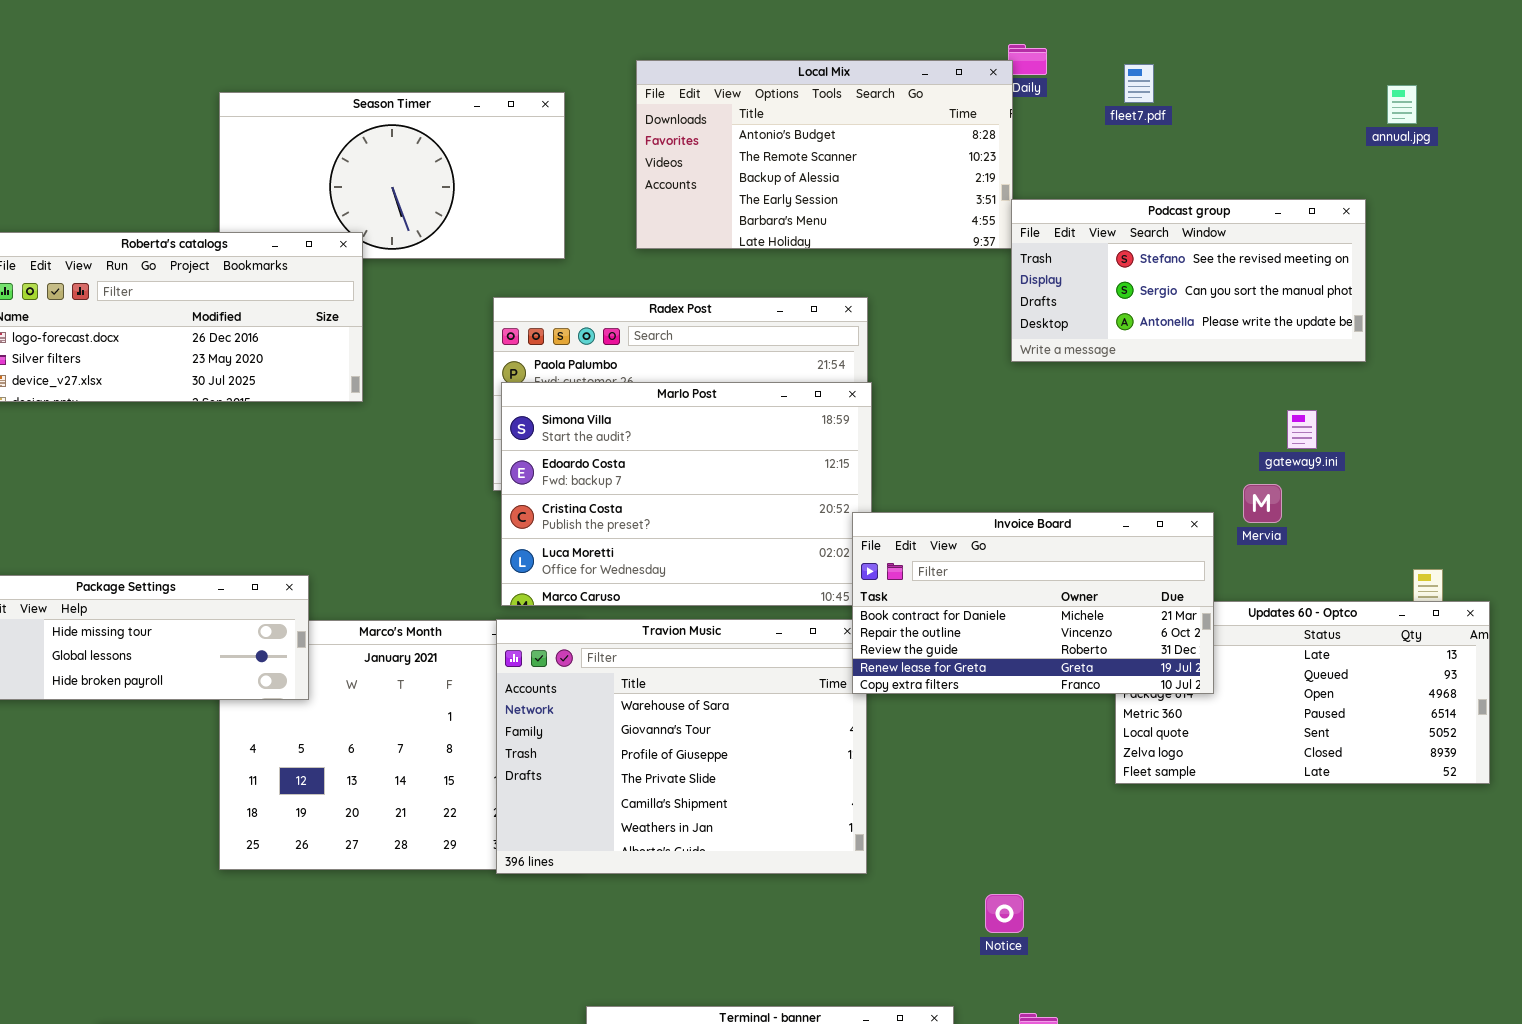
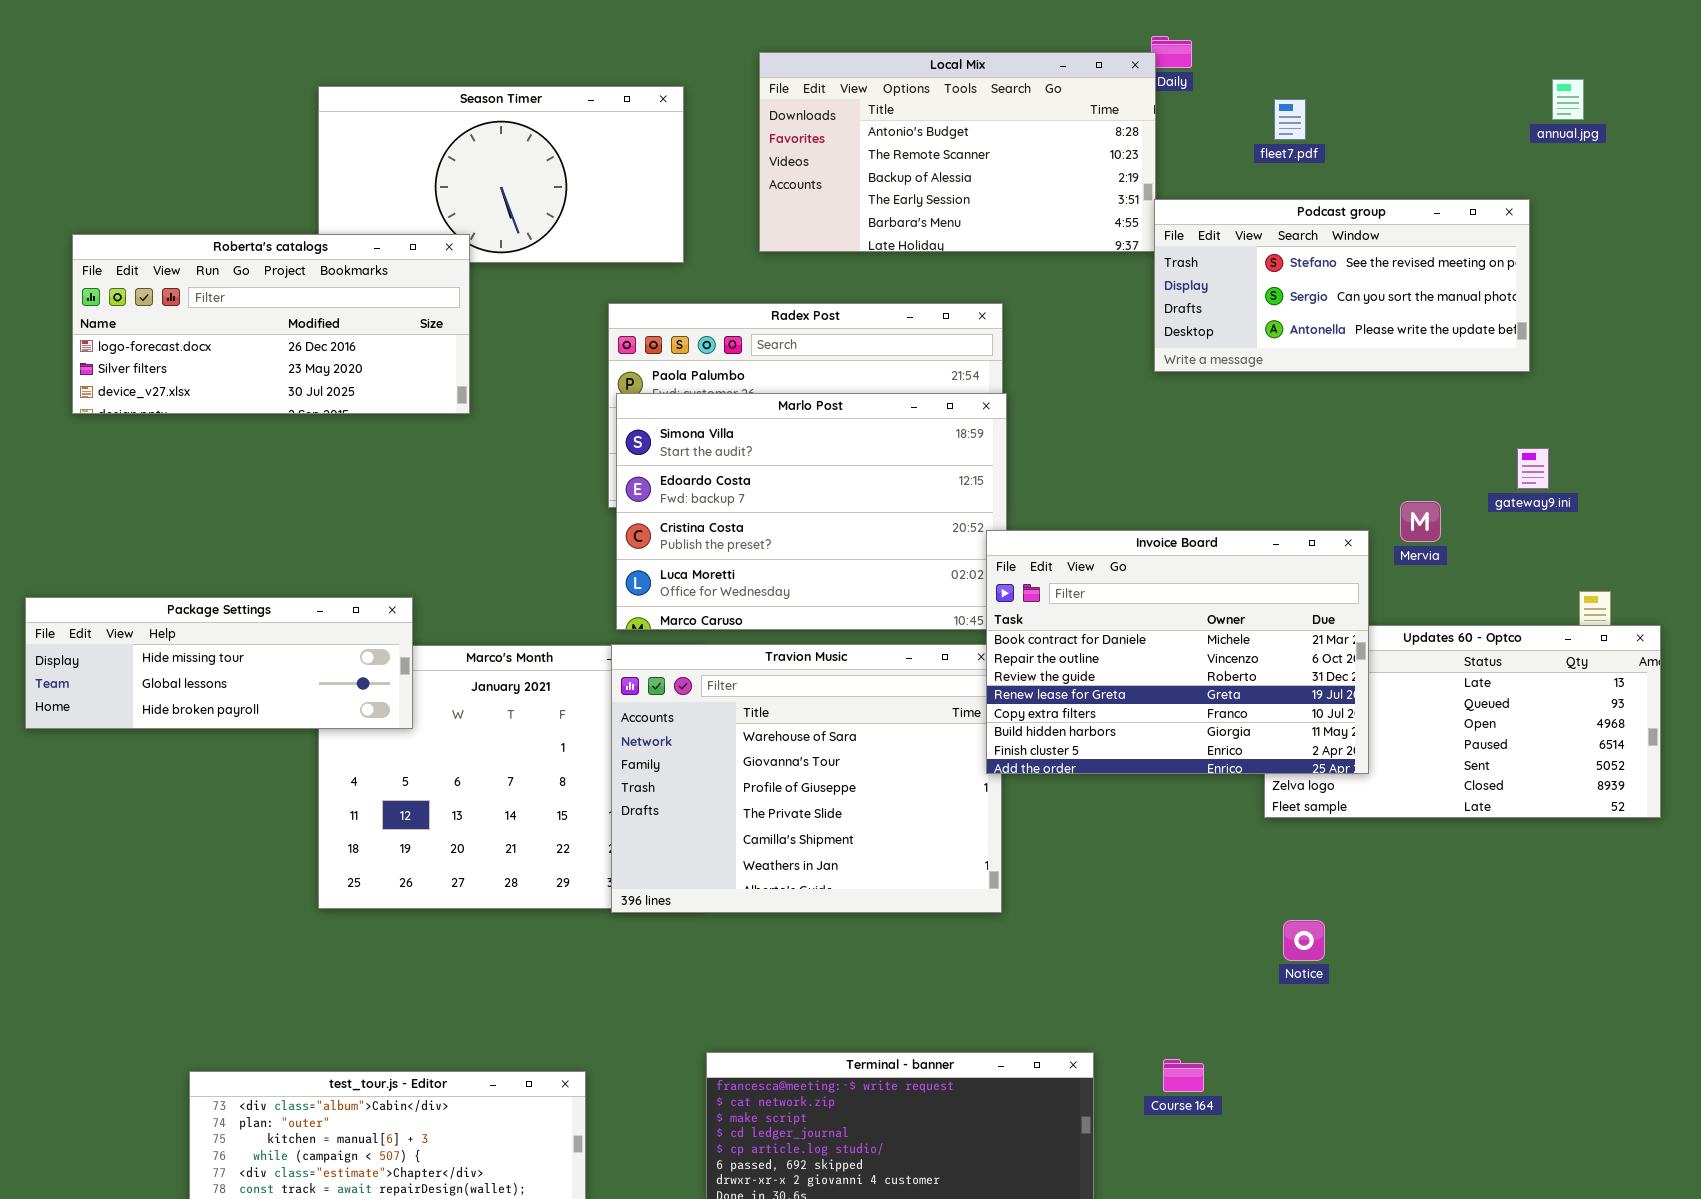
fleet7.pdf: [1124,64,1154,103] -> [1274,99,1306,140], moved
gateway9.ini: [1287,410,1317,449] -> [1517,448,1549,489], moved
Invoice Board: [852,512,1214,694] -> [986,530,1369,774], resized
Notice: [985,894,1024,933] -> [1283,920,1325,961], moved

